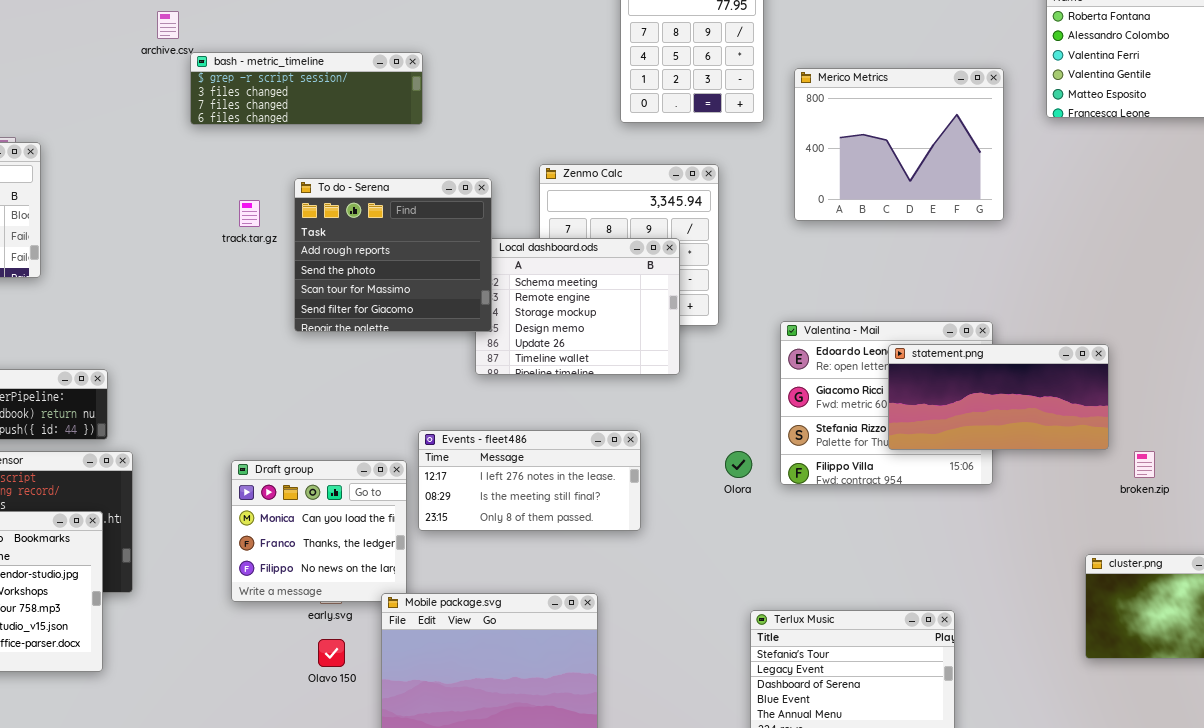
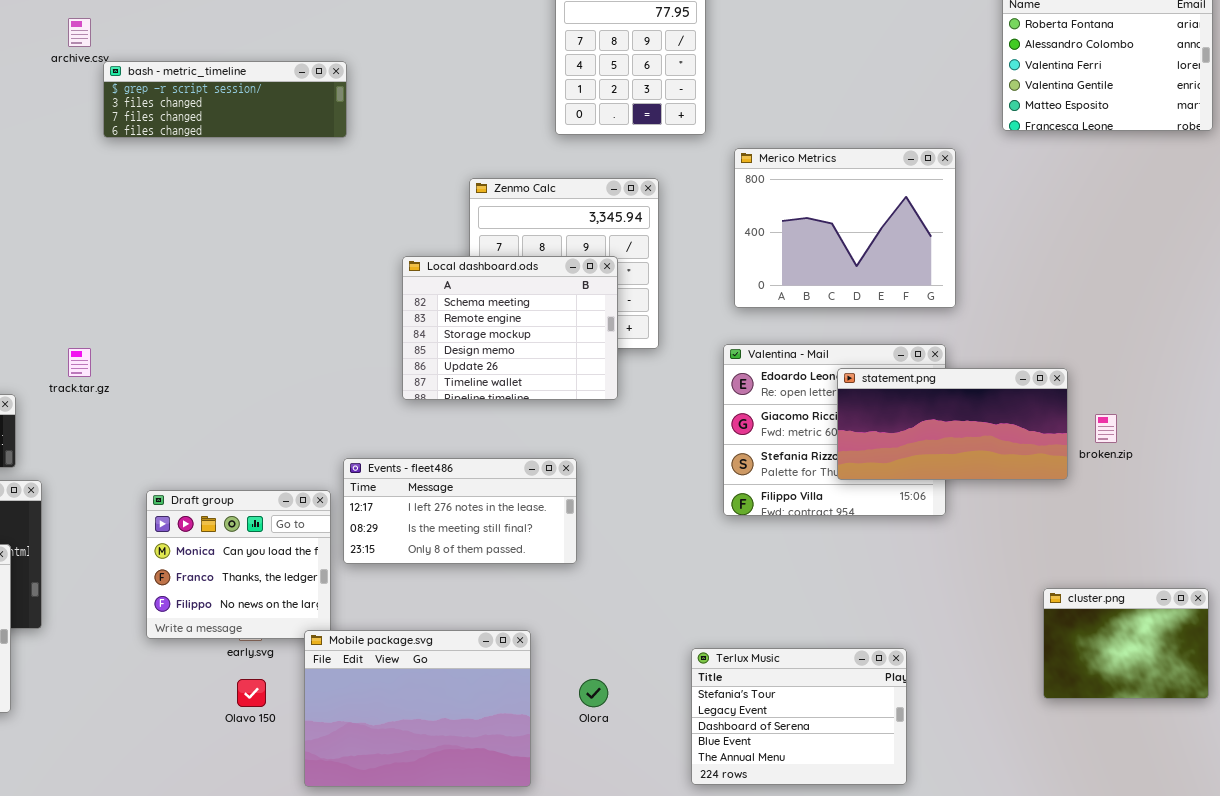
Merico Metrics: [794,68,1004,221] -> [734,148,956,308], moved
To do - Serena: [294,178,492,332] -> none, closed
track.tar.gz: [239,200,260,227] -> [68,348,91,377], moved
Olora: [725,451,752,478] -> [579,679,608,707], moved
broken.zip: [1134,451,1155,478] -> [1095,414,1117,443], moved

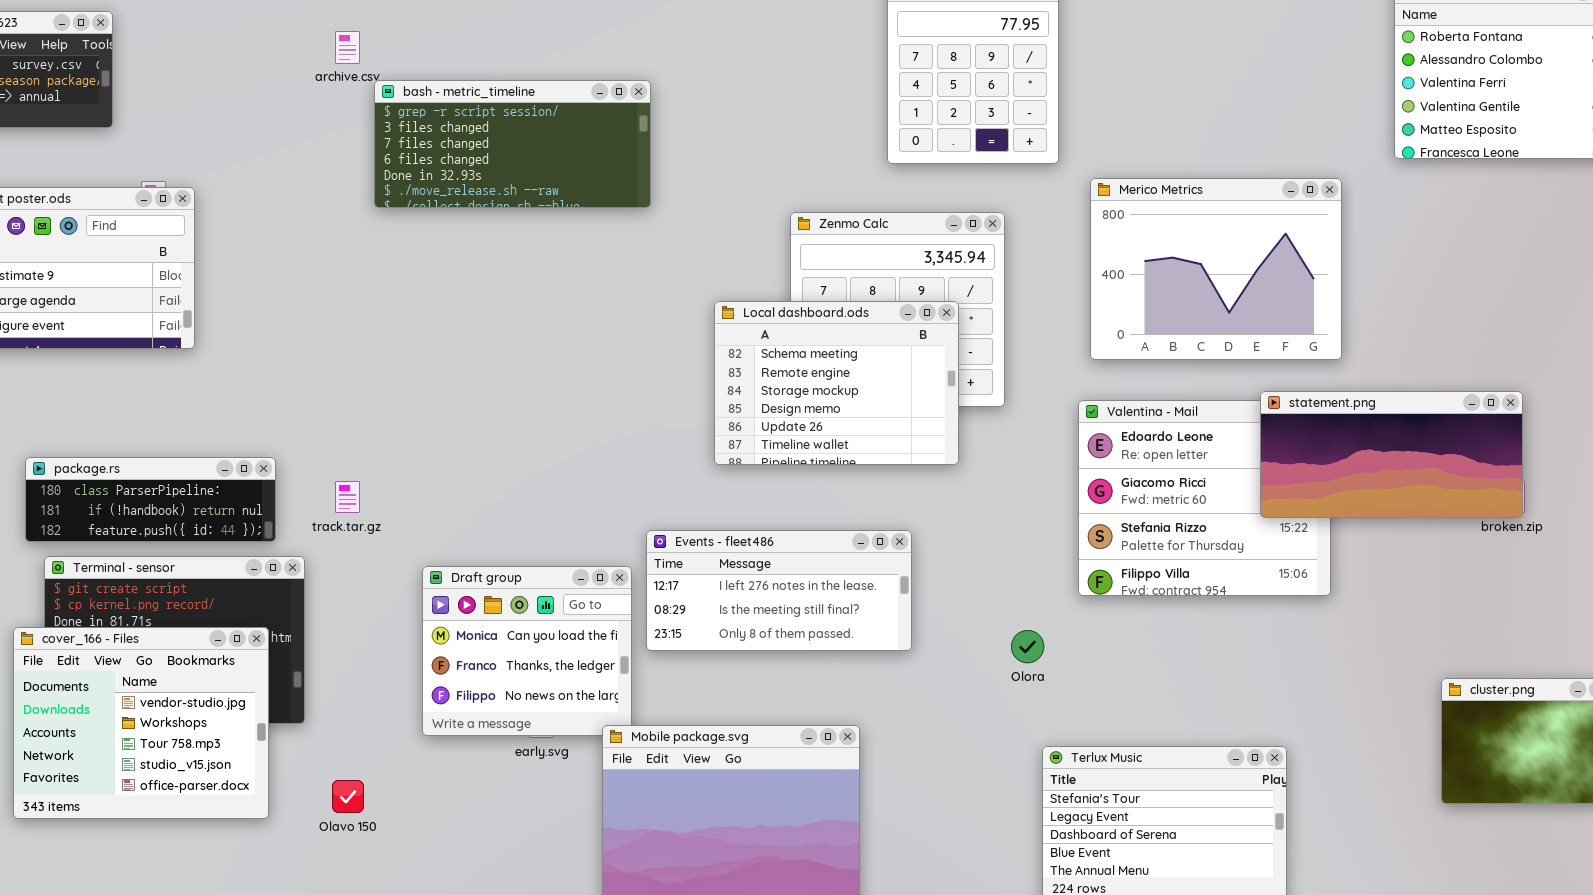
bash - metric_timeline: [103,61,347,138] -> [374,80,651,208], resized
track.tar.gz: [68,348,91,377] -> [335,481,360,513], moved
statement.png: [837,368,1068,480] -> [1260,391,1523,518], moved
Olavo 150: [237,679,266,707] -> [332,780,364,813], moved
Olora: [579,679,608,707] -> [1011,630,1044,663], moved

